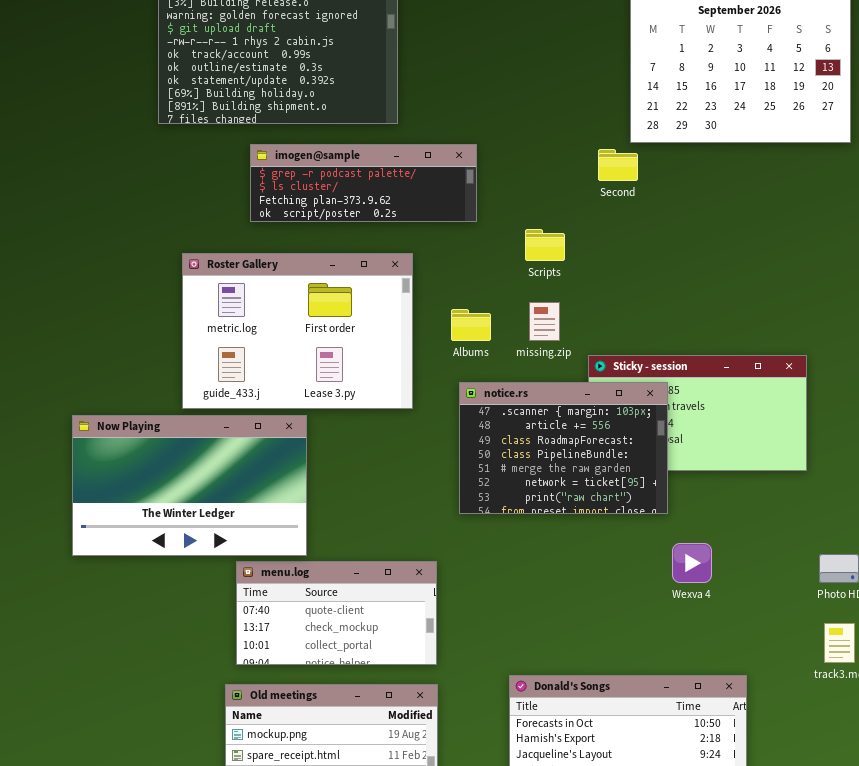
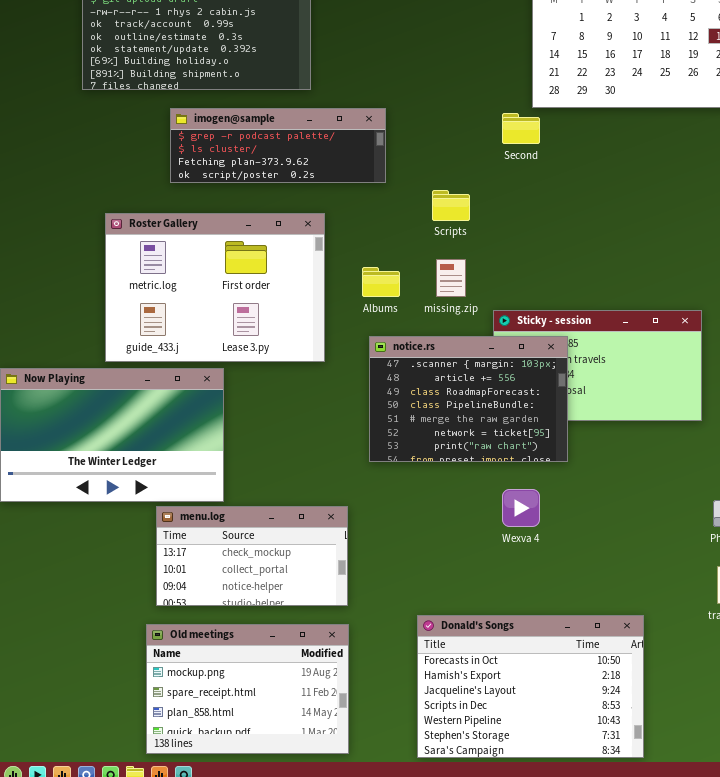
Wexva 4: [672,543,712,583] -> [502,489,540,527], moved
menu.log: [236,561,437,665] -> [156,506,348,606], scrolled down 1 row

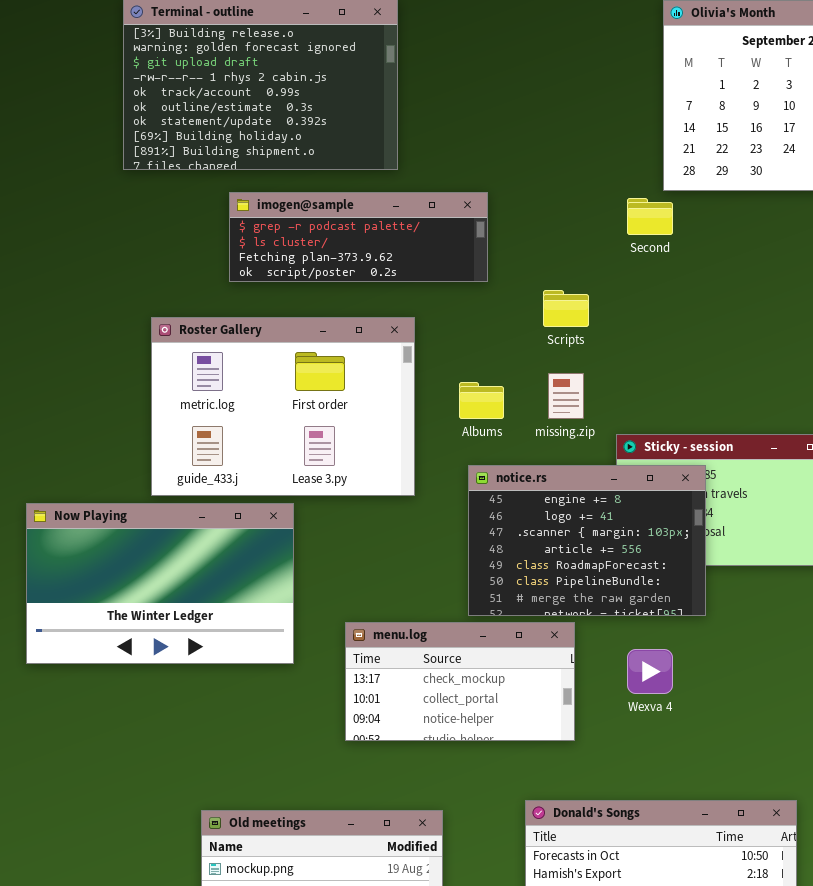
notice.rs: [369,336,568,462] -> [468,465,706,616], scrolled up 2 rows
menu.log: [156,506,348,606] -> [345,622,575,741], moved

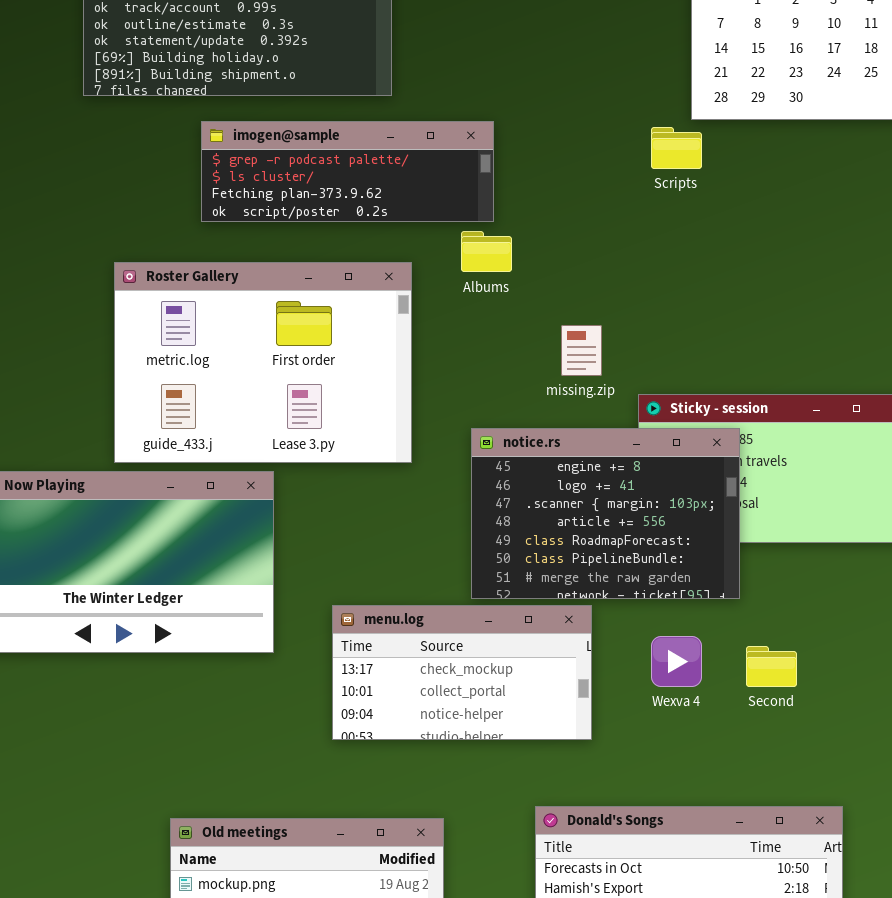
Second: [627,198,673,235] -> [746,646,797,687], moved
Scripts: [543,290,589,327] -> [651,127,702,169], moved
Albums: [459,382,504,419] -> [461,231,512,272], moved

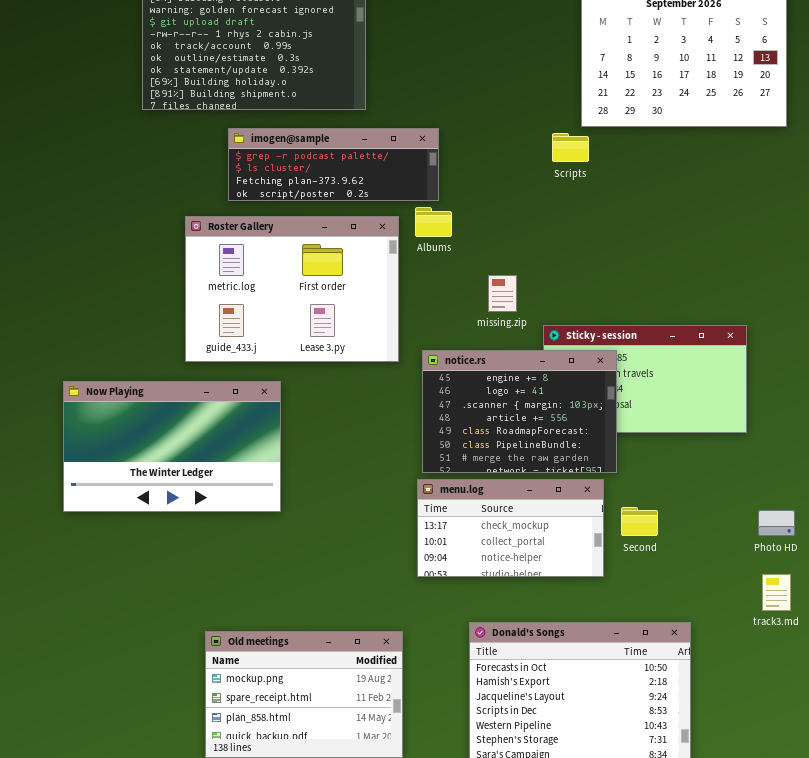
Roster Gallery: [114,262,412,463] -> [185,216,399,362], moved
menu.log: [332,605,592,740] -> [417,479,604,577], moved

